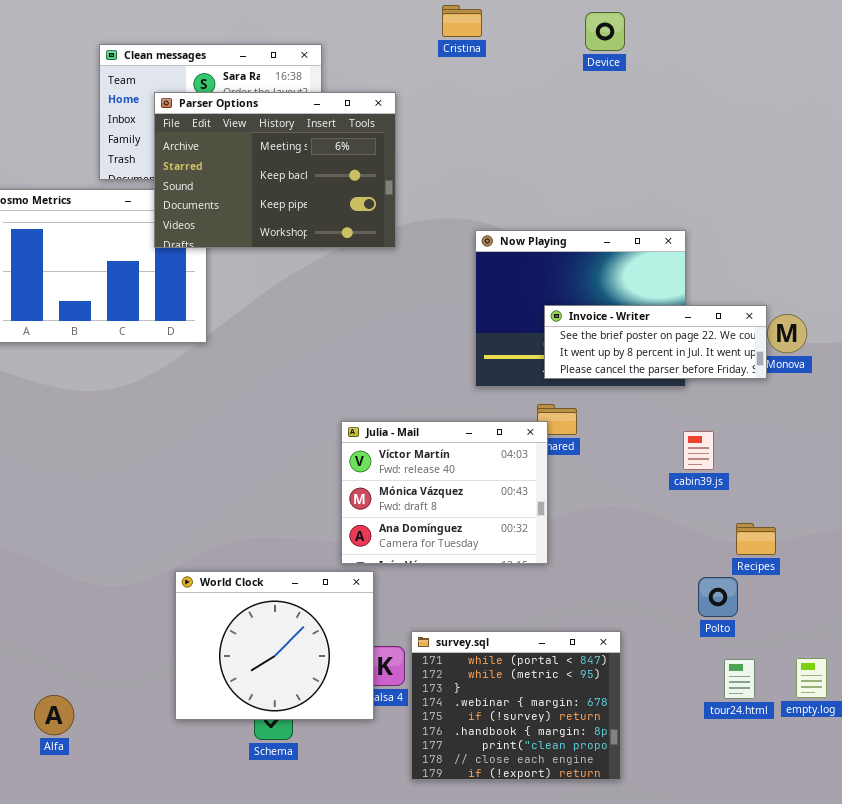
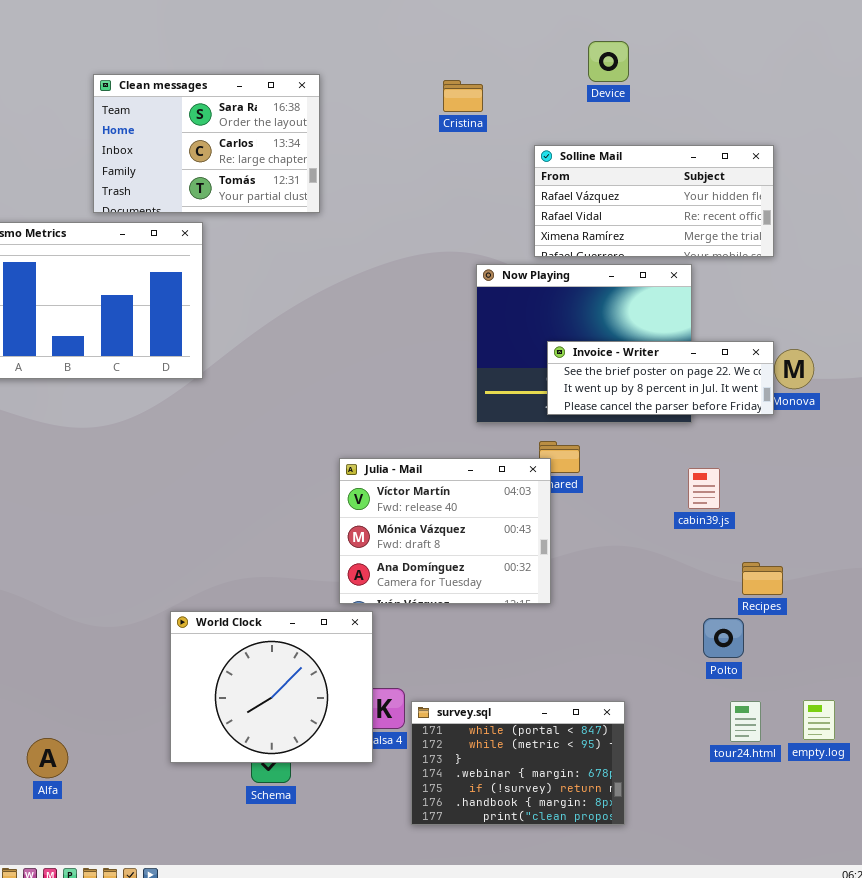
Cristina: [442,5,482,37] -> [443,80,483,112], moved
Parser Options: [154,92,396,248] -> none, closed
Solline Mail: none -> [534,145,774,257], opened
survey.sql: [411,631,621,780] -> [411,701,625,825], resized

